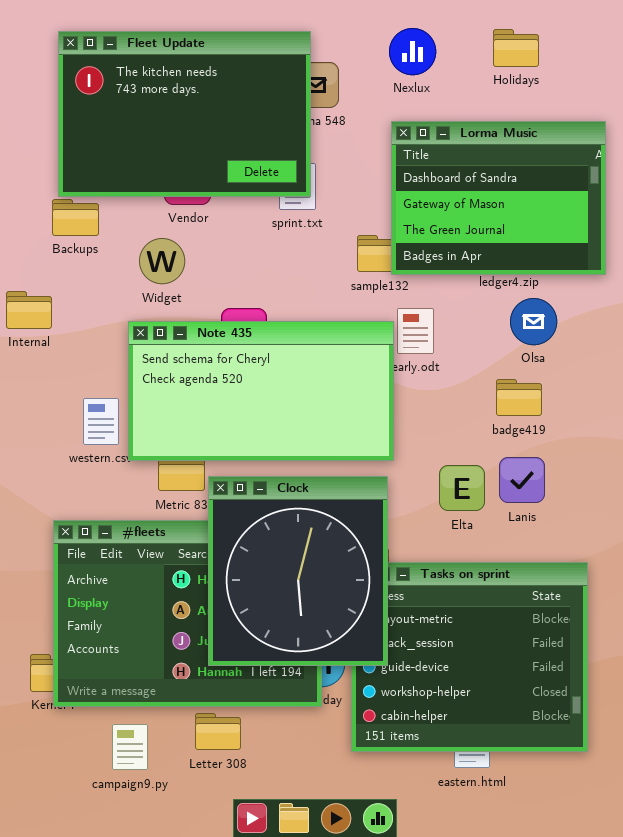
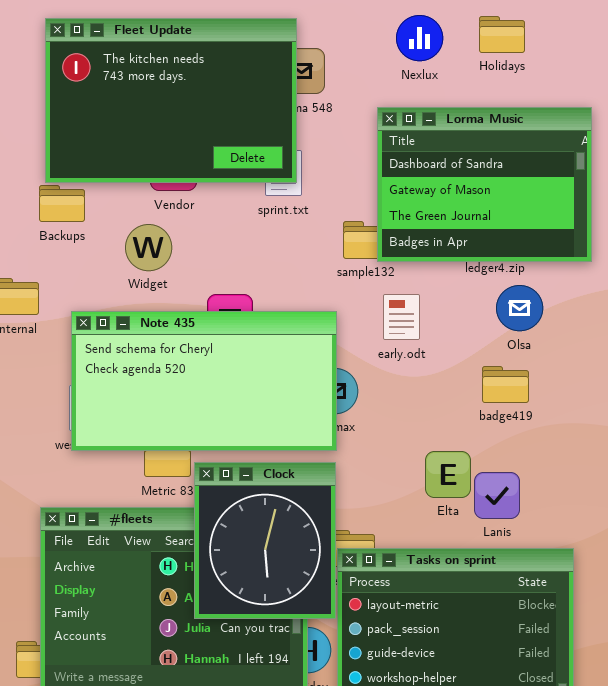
Nexlux: [389,28,436,75] -> [396,15,443,61], moved
Note 435: [128,321,394,461] -> [71,311,337,451], moved
Lanis: [499,457,545,503] -> [474,472,520,519], moved
Clock: [208,476,388,666] -> [194,462,336,619], resized

